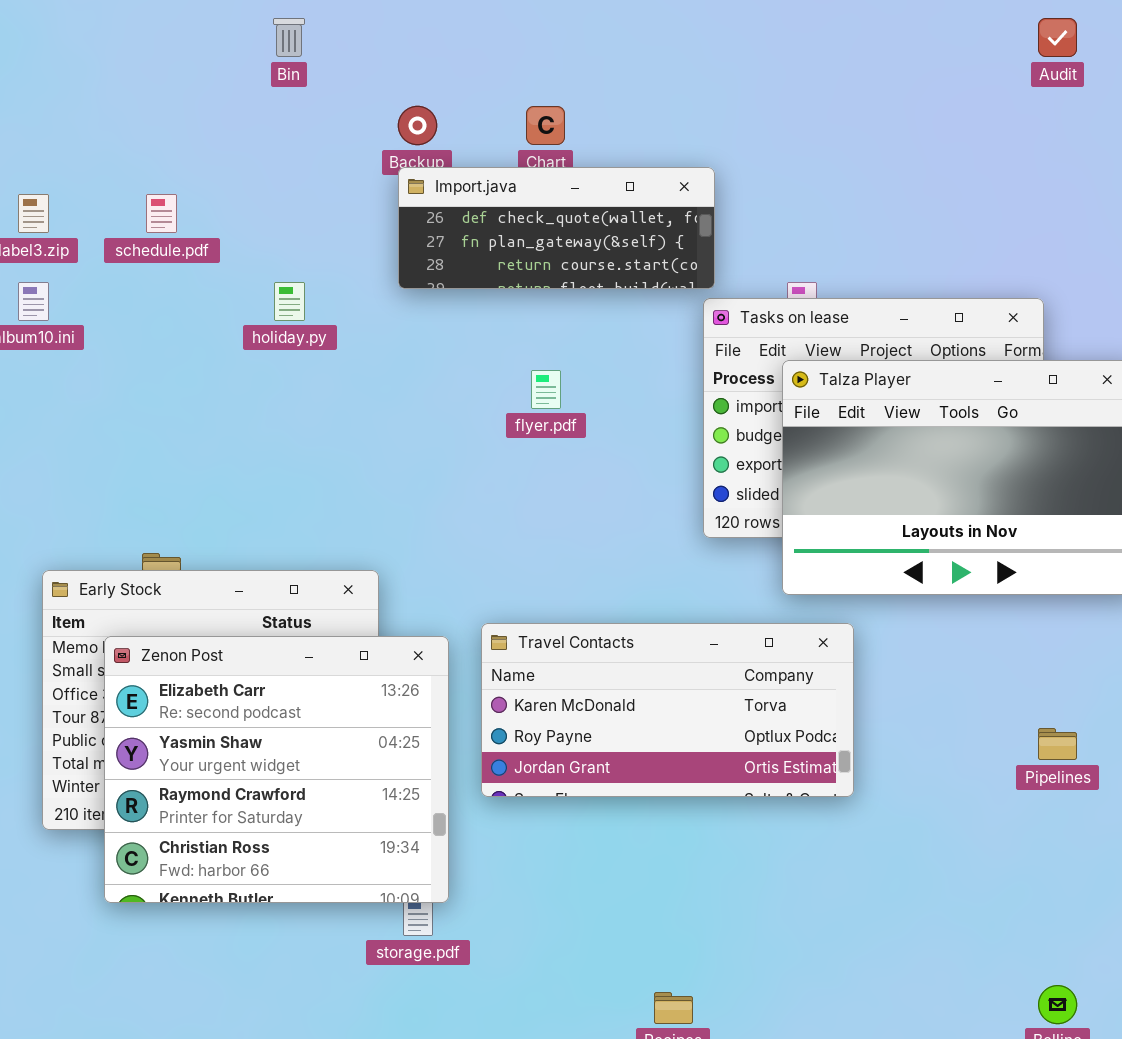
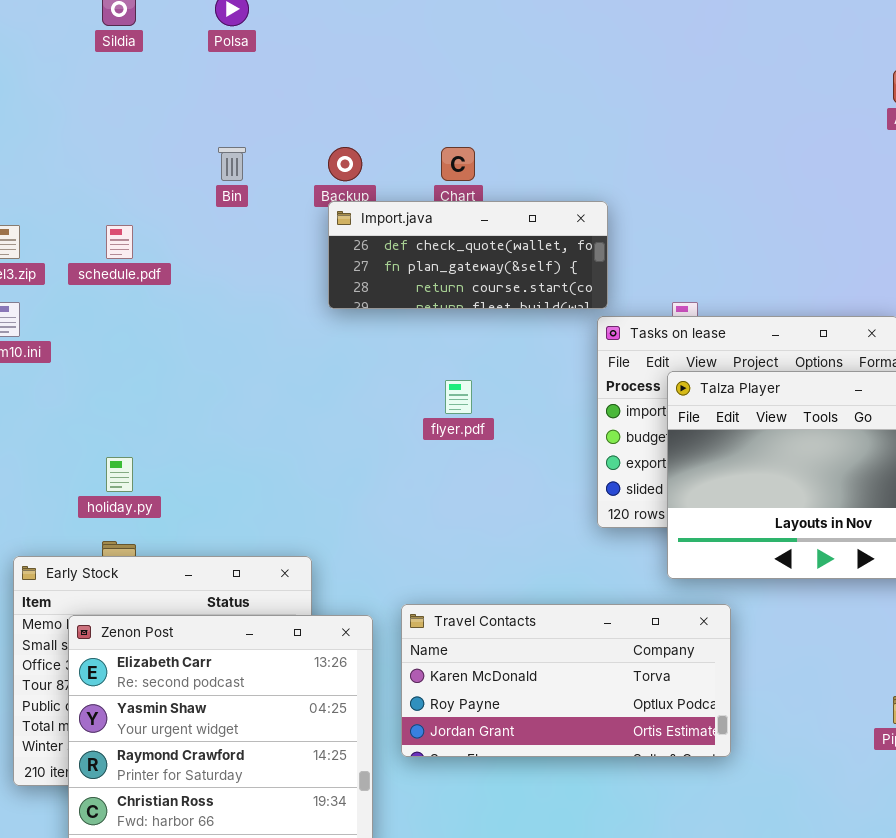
Bin: [273,18,305,57] -> [218,147,246,181], moved
holiday.py: [274,282,305,321] -> [106,457,133,492], moved

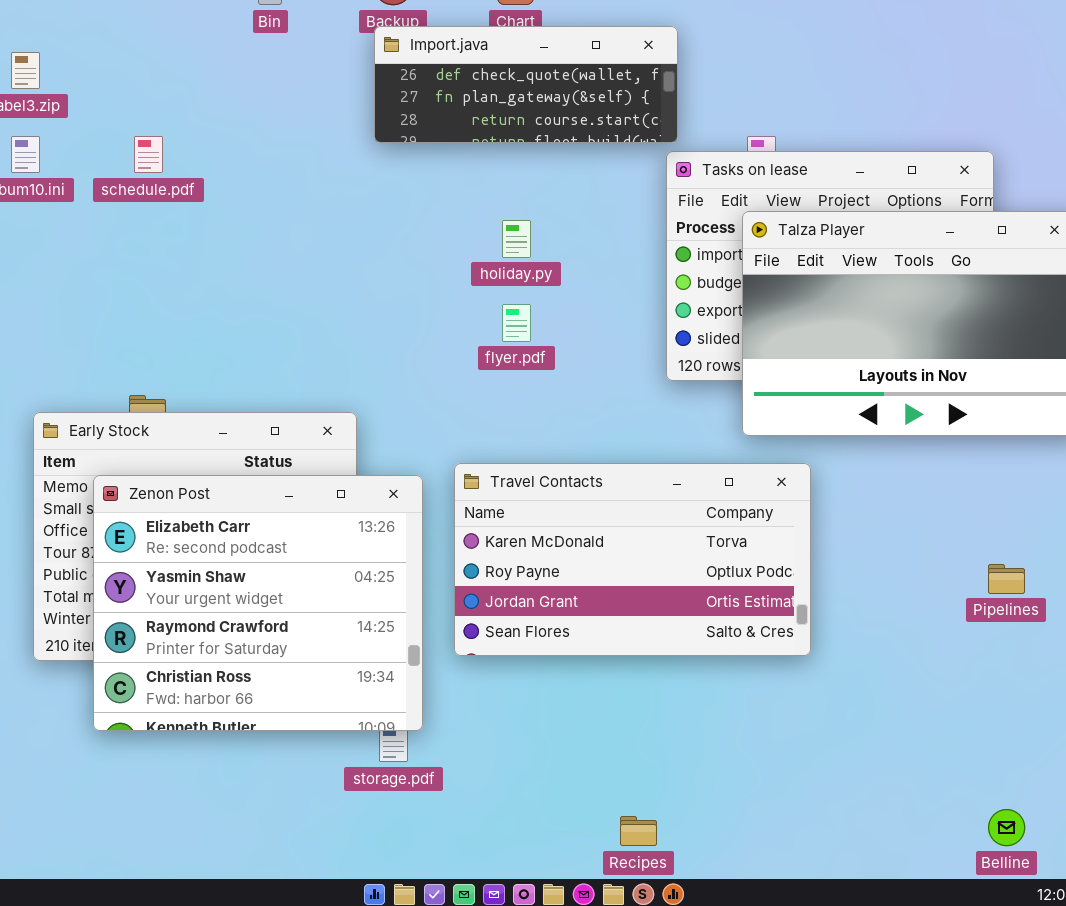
schedule.pdf: [106,225,133,259] -> [134,136,163,173], moved
flyer.pdf: [445,380,472,414] -> [502,304,531,342], moved
holiday.py: [106,457,133,492] -> [502,220,531,258], moved
Travel Contacts: [401,604,731,757] -> [454,463,811,656], resized

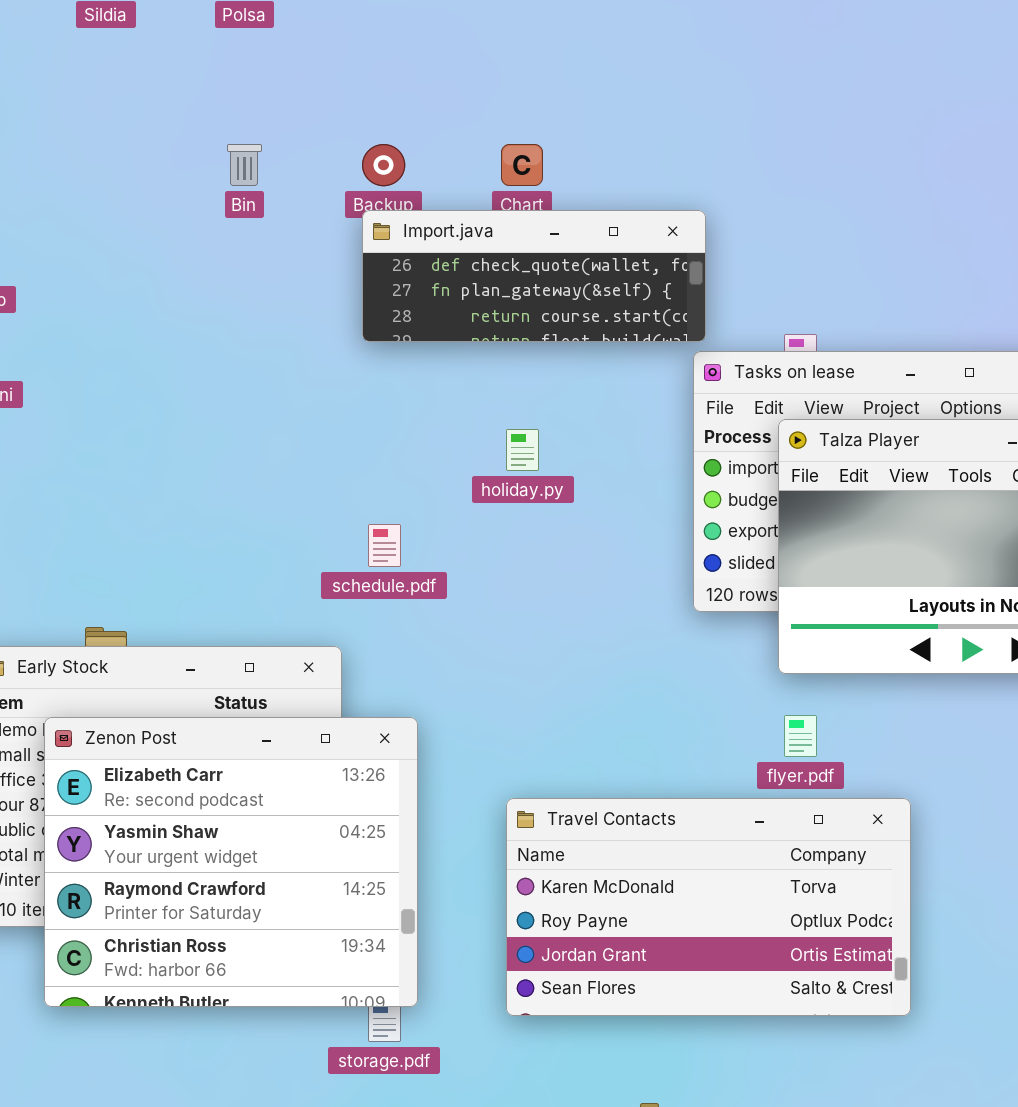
schedule.pdf: [134,136,163,173] -> [368,524,401,567], moved
flyer.pdf: [502,304,531,342] -> [784,715,817,757], moved
Travel Contacts: [454,463,811,656] -> [506,798,911,1016], moved

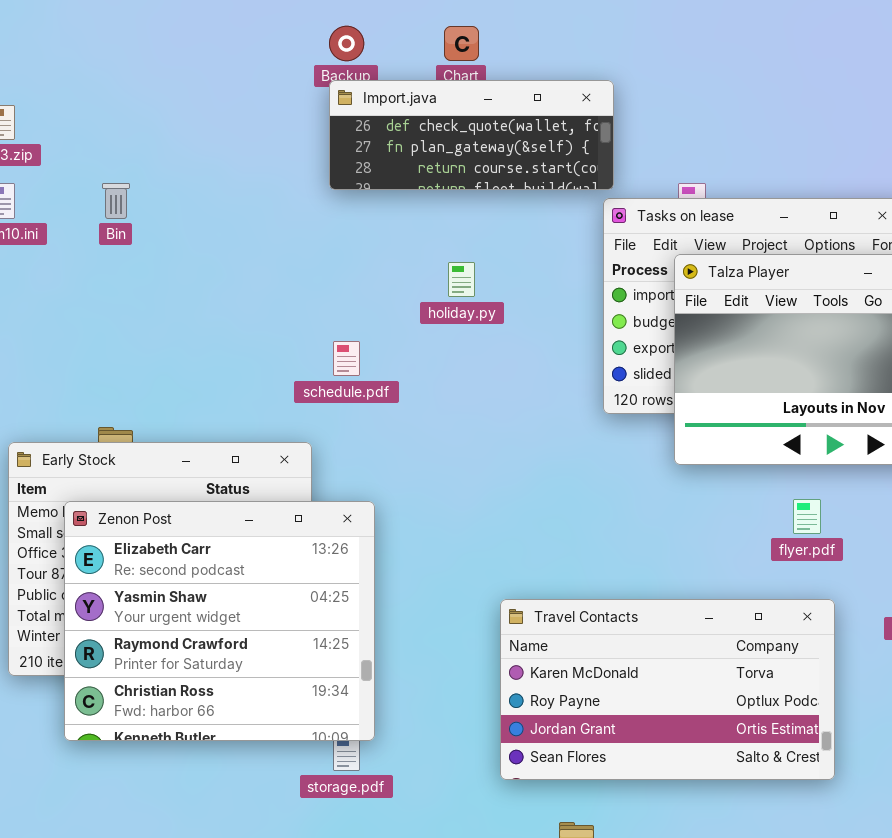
Bin: [227,144,262,186] -> [102,183,130,219], moved
flyer.pdf: [784,715,817,757] -> [793,499,821,534], moved
Travel Contacts: [506,798,911,1016] -> [500,599,835,780], moved

